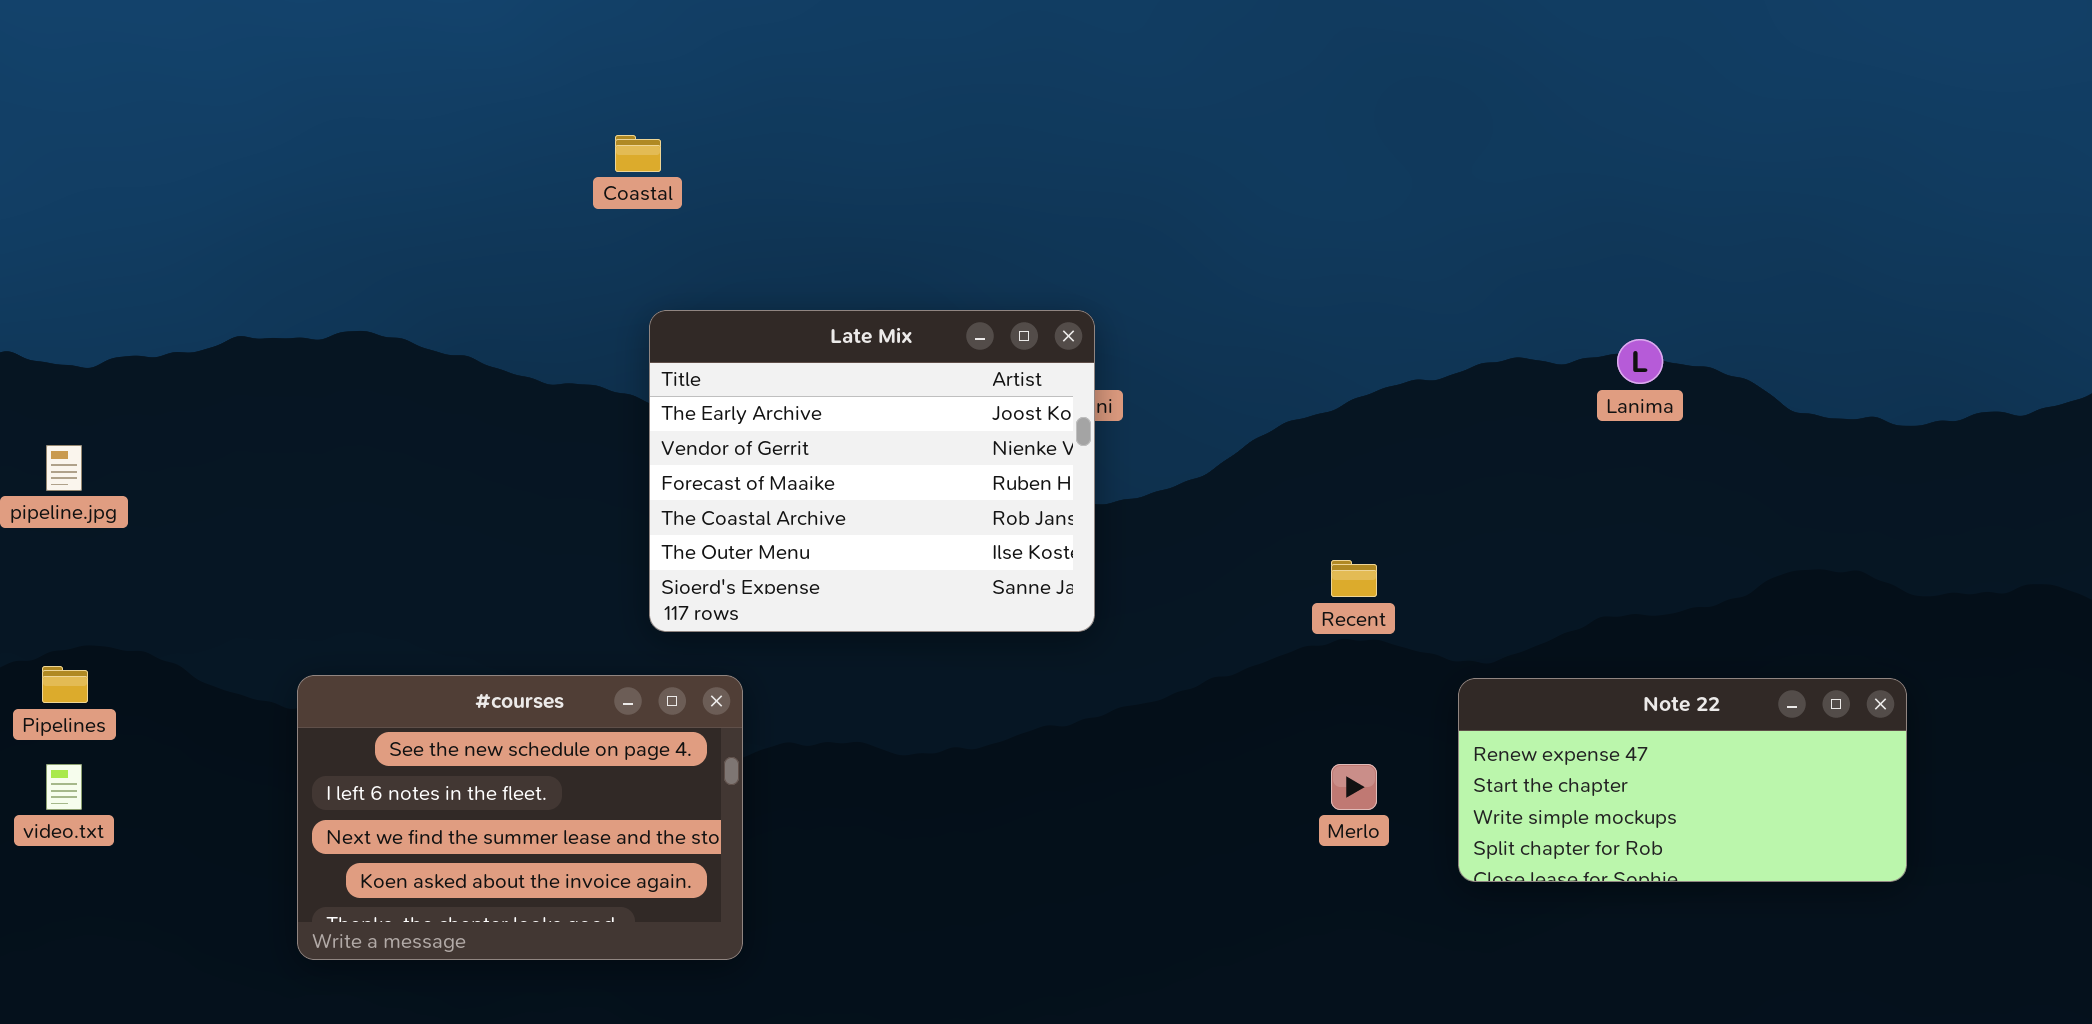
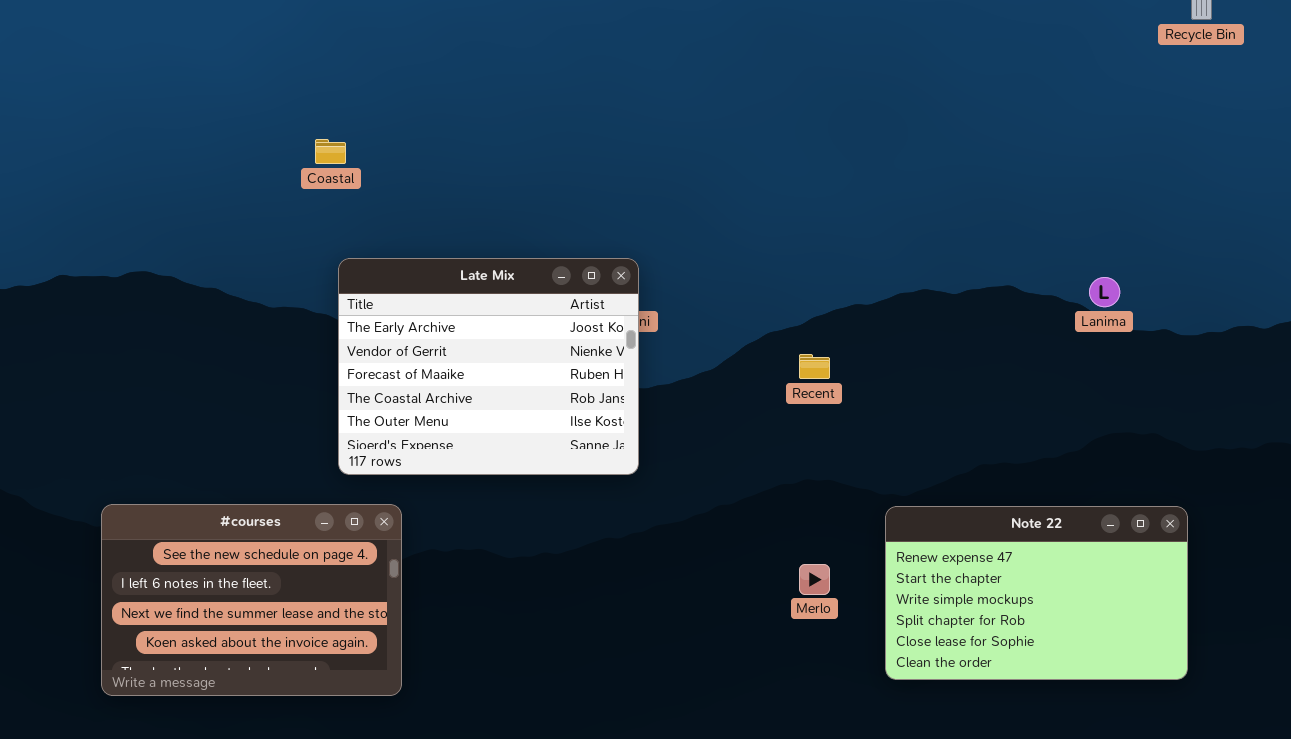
Lanima: [1617,339,1663,384] -> [1089,277,1120,307], moved
Recent: [1331,560,1377,597] -> [799,354,830,379], moved
Note 22: [1458,678,1907,882] -> [885,506,1188,680], resized

